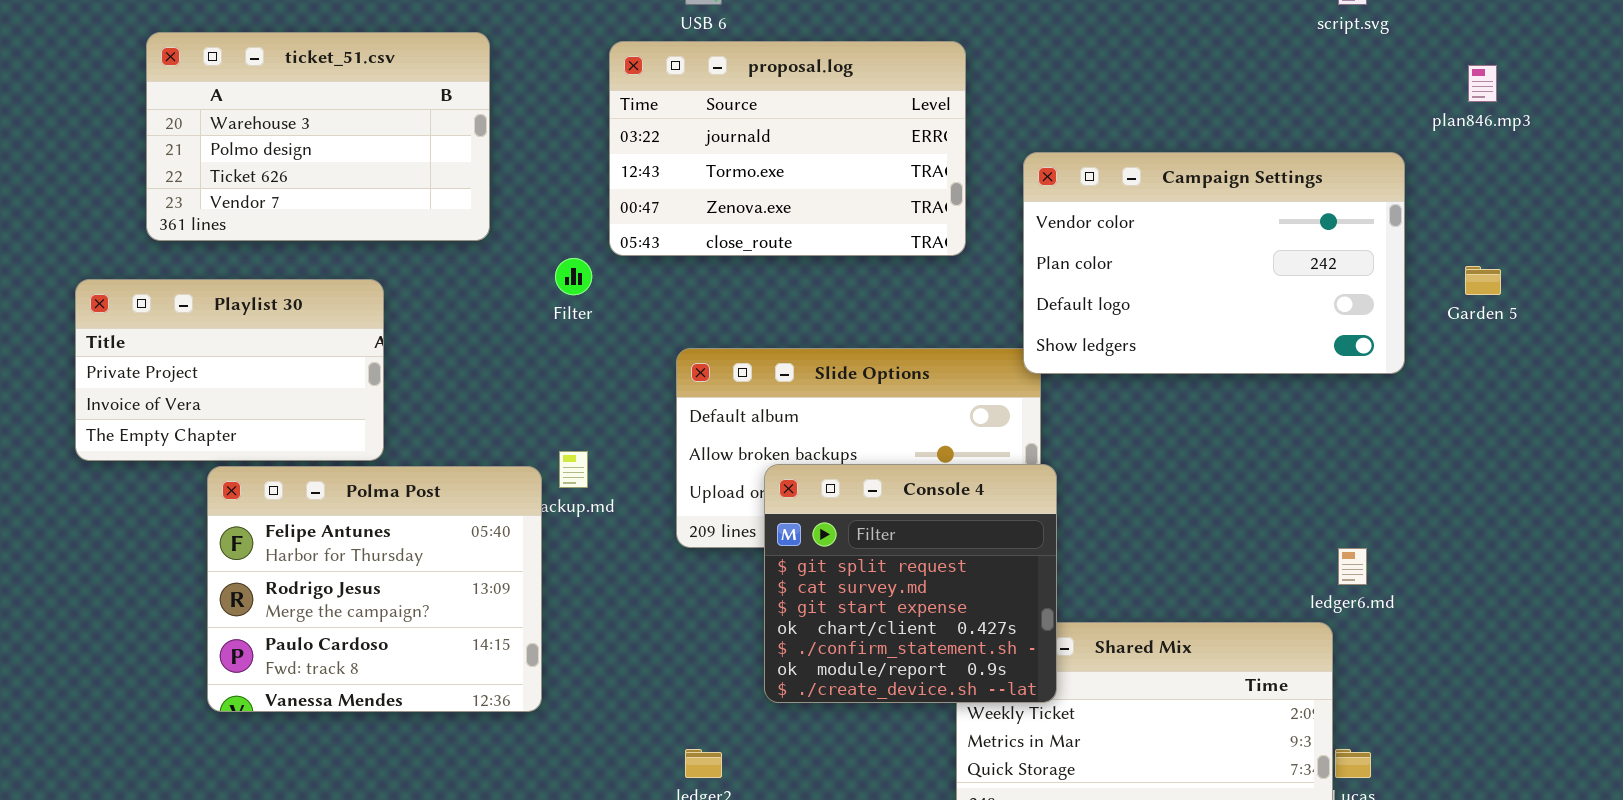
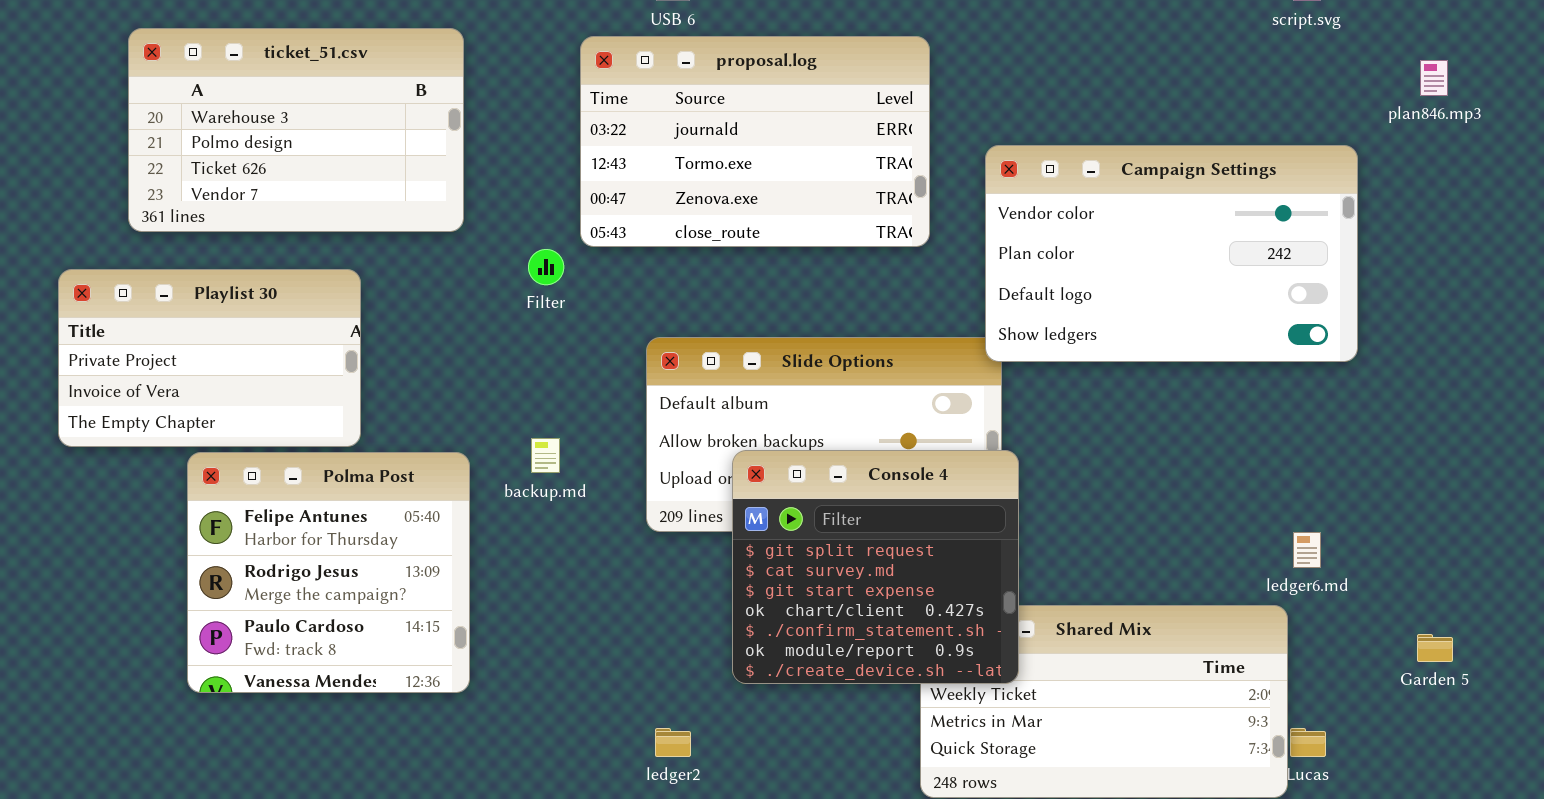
Garden 5: [1465,266,1501,295] -> [1417,634,1453,662], moved
Polma Post: [207,466,542,712] -> [187,452,470,693], resized

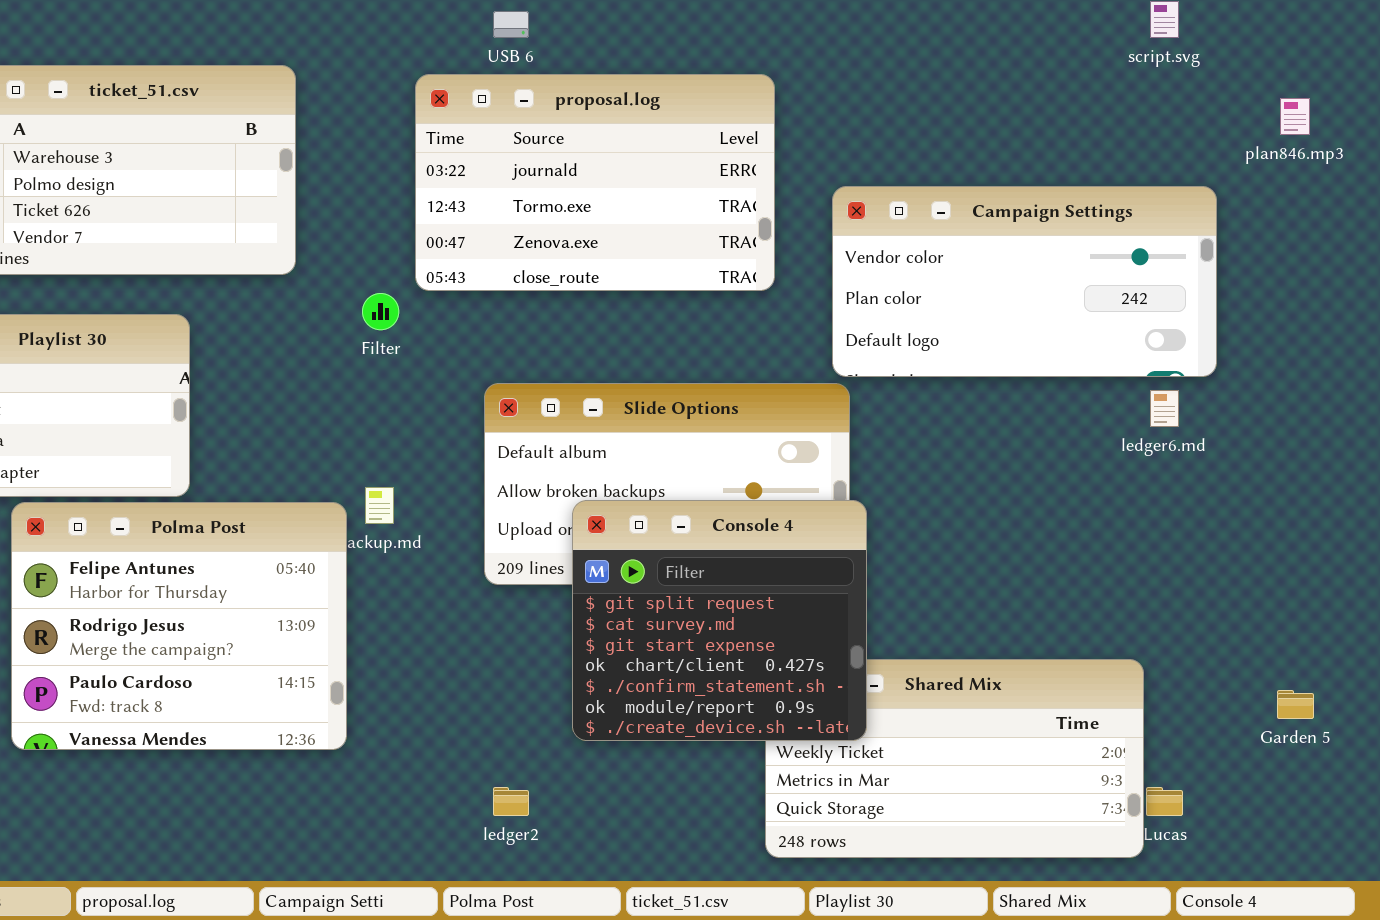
Campaign Settings: [985,145,1358,362] -> [832,186,1217,377], resized
Polma Post: [187,452,470,693] -> [11,502,347,750], resized
ledger6.md: [1293,532,1321,568] -> [1150,390,1179,427], moved

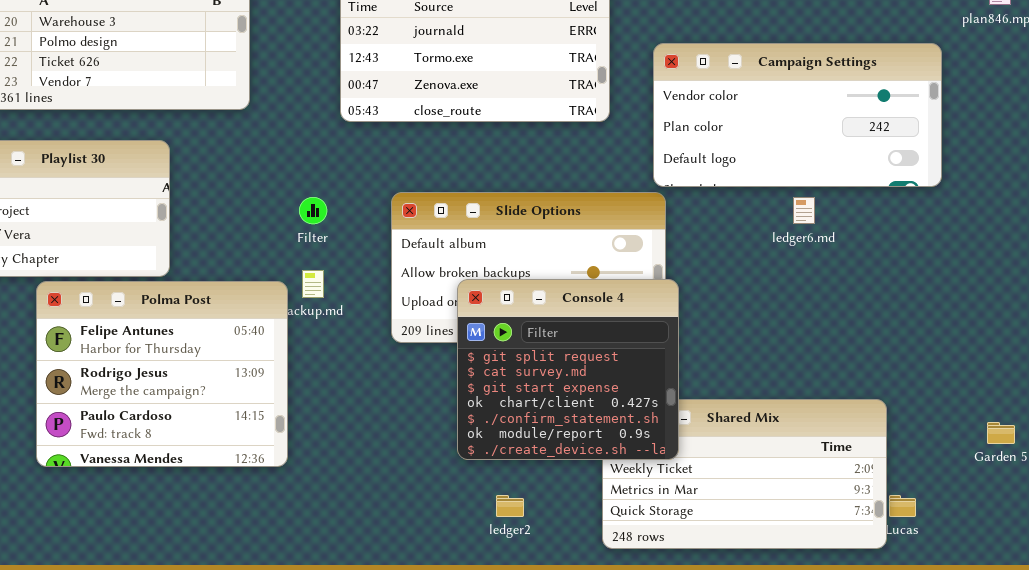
Filter: [362,293,399,330] -> [299,197,327,224], moved
ledger6.md: [1150,390,1179,427] -> [793,197,815,224], moved
ledger2: [493,787,529,816] -> [496,495,524,517], moved

